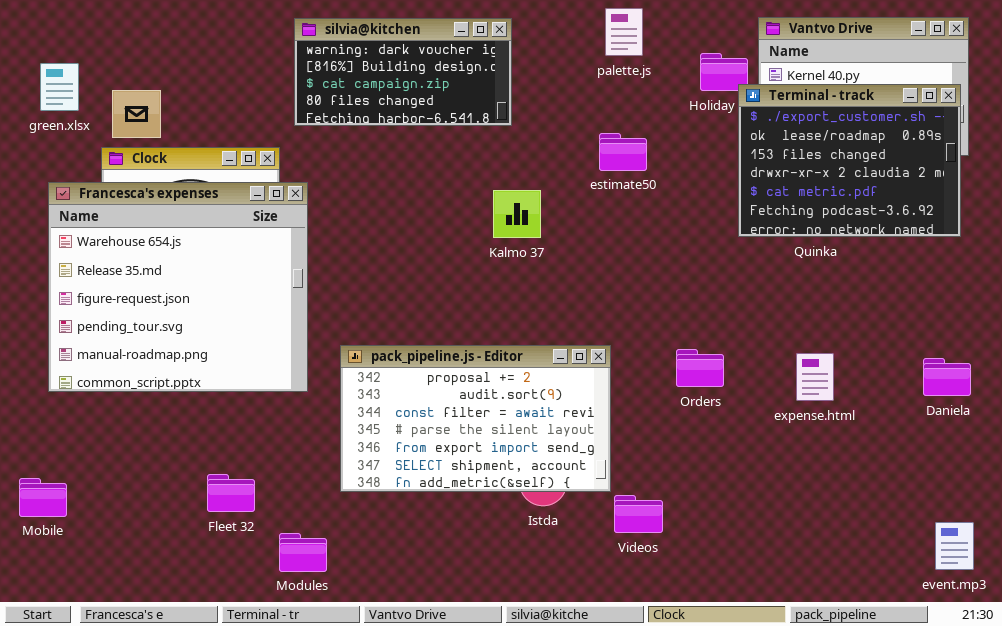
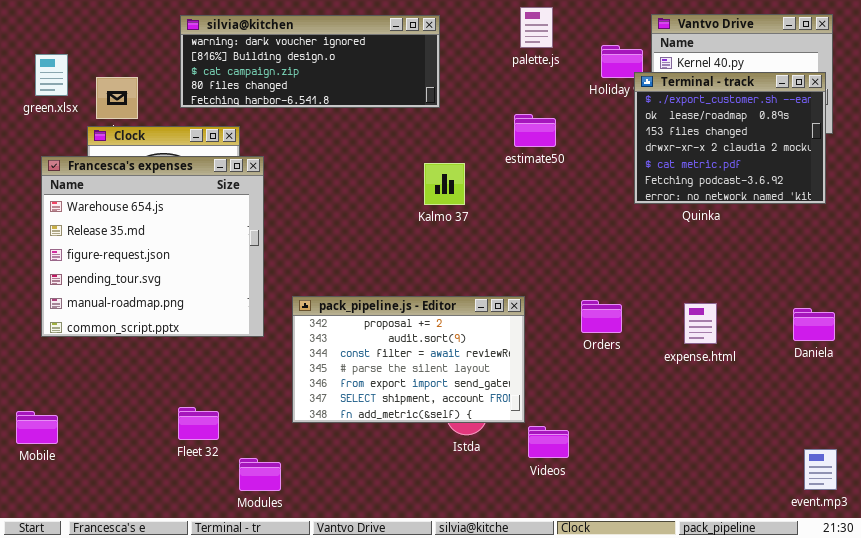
silvia@kitchen: [294,18,512,126] -> [180,15,440,108], resized

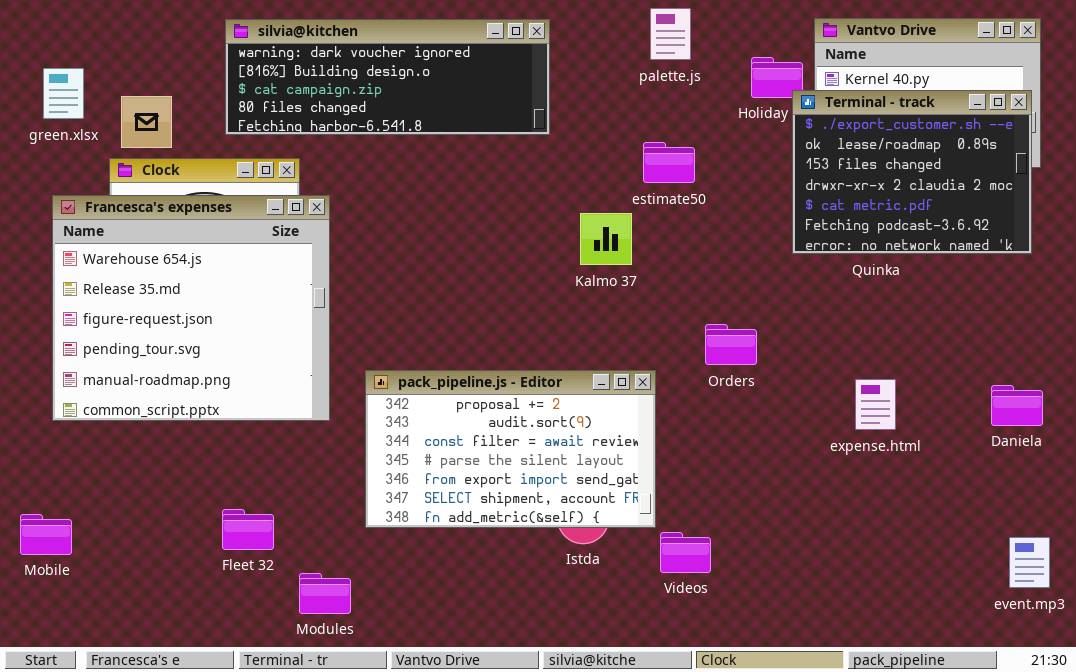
Kalmo 37: [424,163,465,205] -> [580,213,632,265], moved
Orders: [581,300,622,333] -> [705,324,757,365], moved
event.mp3: [804,449,837,490] -> [1009,537,1050,588], moved

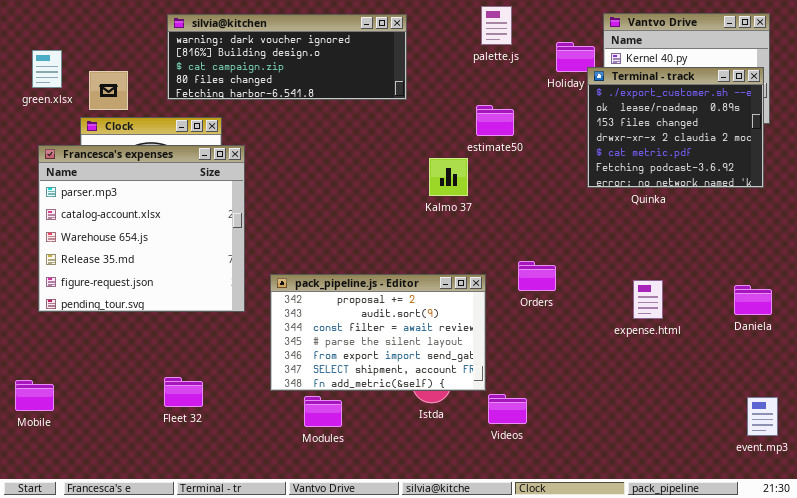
Francesca's expenses: [52,195,330,421] -> [38,145,245,312], scrolled up 2 rows
Orders: [705,324,757,365] -> [518,261,556,291], moved
Modules: [299,573,351,614] -> [304,396,342,427], moved

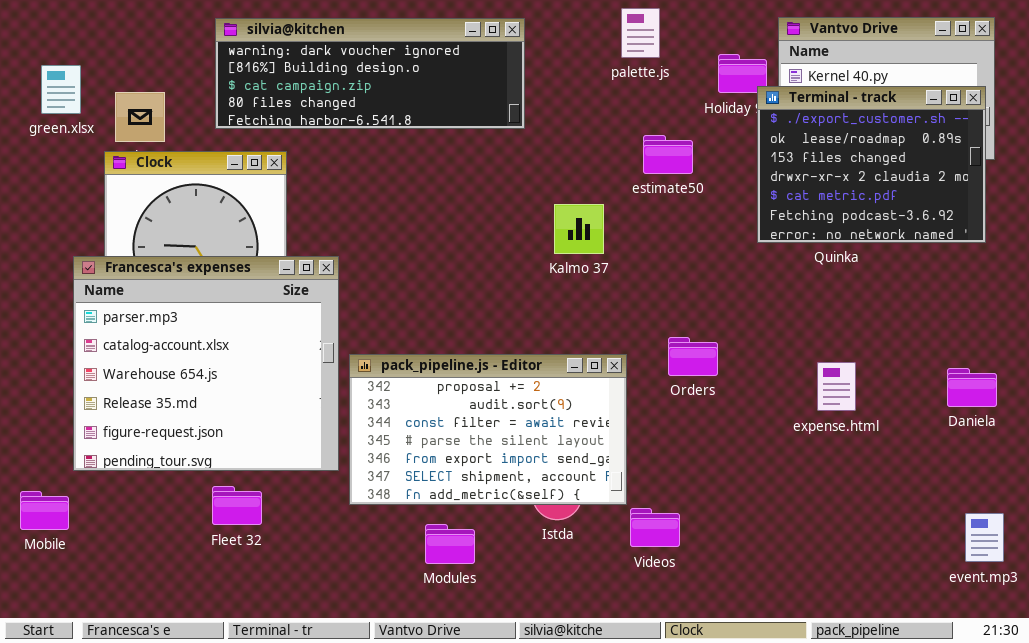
estimate50: [476,105,514,136] -> [643,135,693,174], moved
Francesca's expenses: [38,145,245,312] -> [73,256,339,471], moved
Modules: [304,396,342,427] -> [425,524,475,564], moved

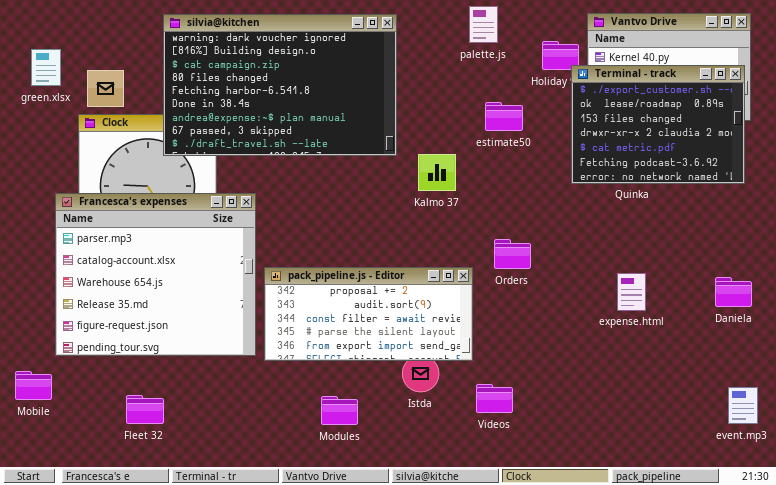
silvia@kitchen: [215,18,525,129] -> [163,14,397,156], resized
Orders: [668,337,718,376] -> [494,239,531,269], moved
pack_pipeline.js - Editor: [349,354,627,505] -> [264,267,473,361], resized
Fleet 32: [212,486,262,525] -> [126,395,164,424], moved

